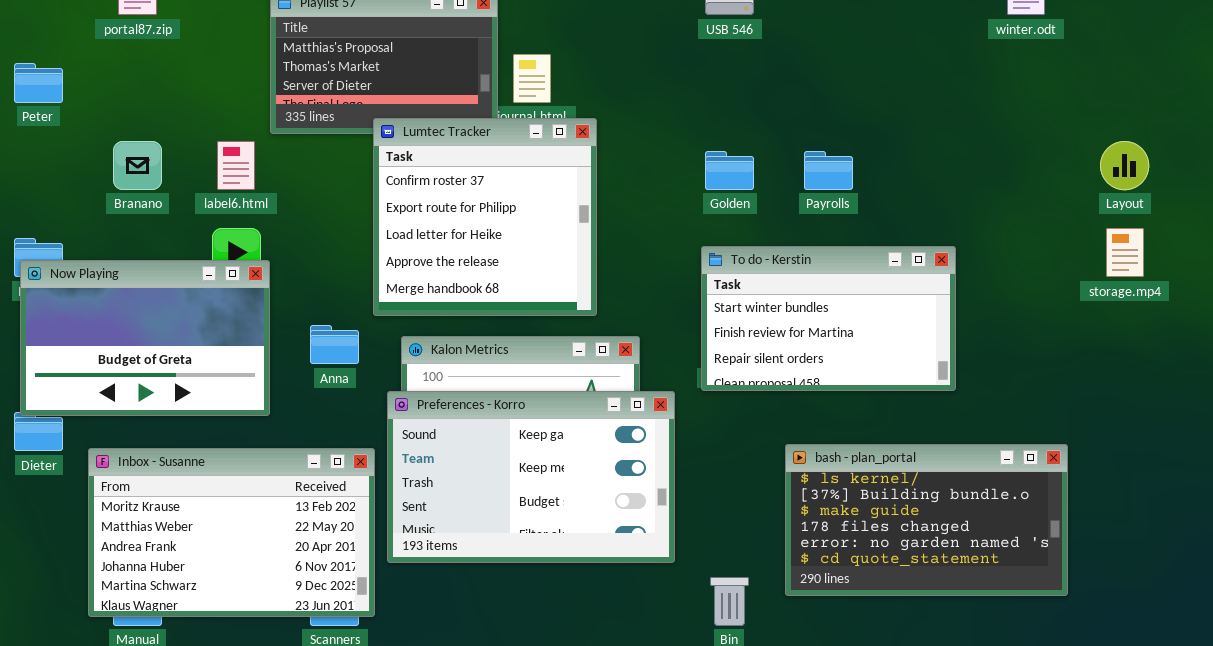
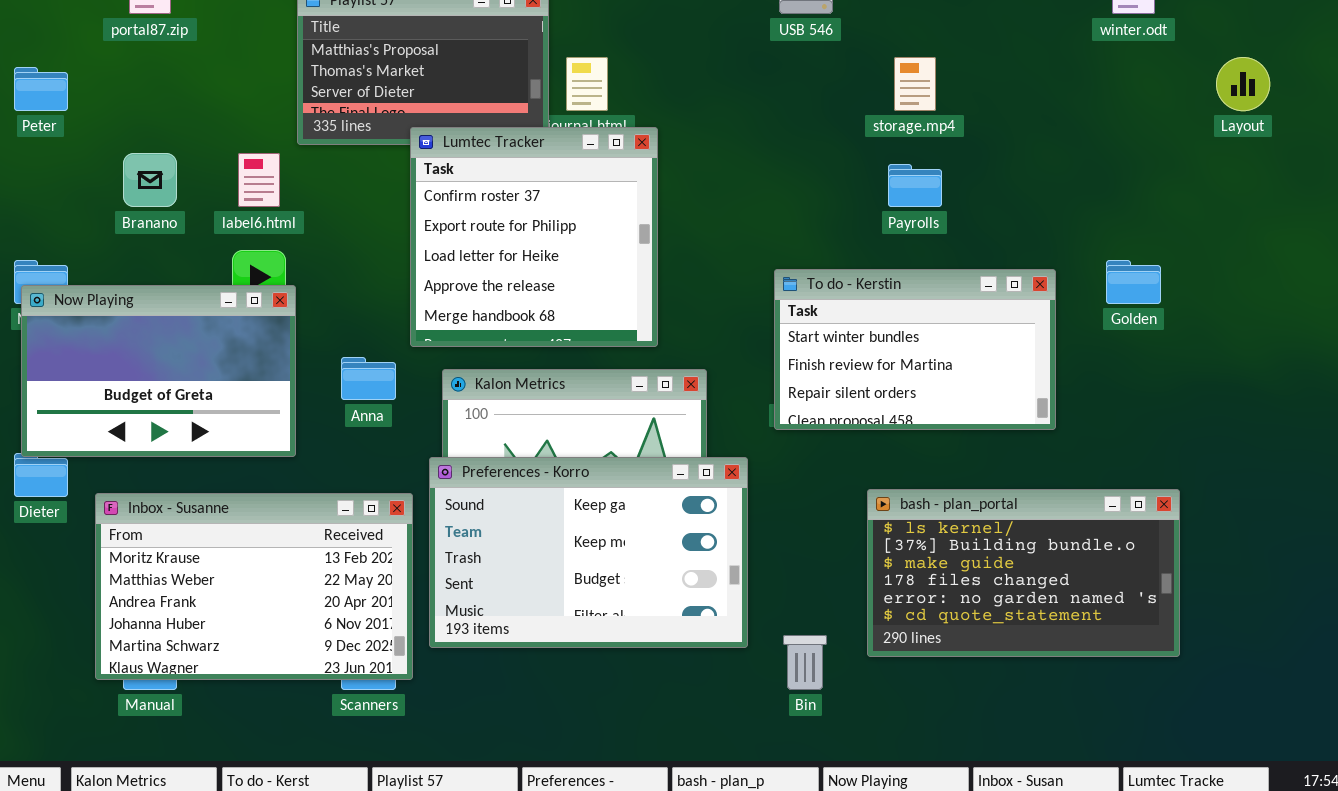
Layout: [1100,141,1149,190] -> [1216,57,1270,111], moved
Golden: [705,151,754,190] -> [1106,260,1161,304], moved
storage.mp4: [1106,228,1144,277] -> [894,57,936,111], moved
Preferences - Korro: [387,391,675,563] -> [429,457,748,648], moved

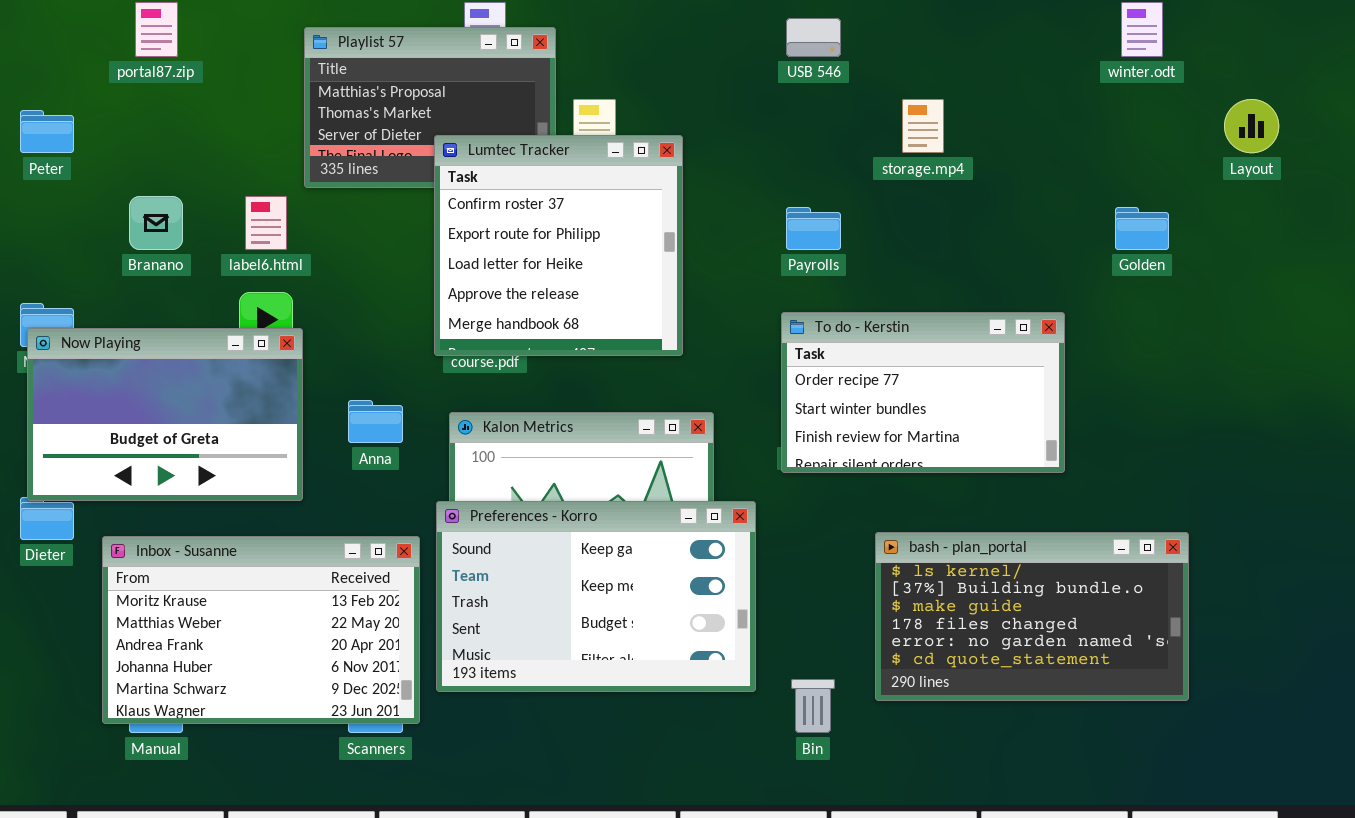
Lumtec Tracker: [410,127,658,347] -> [434,135,683,356], moved
Payrolls: [888,164,942,207] -> [786,207,841,250], moved
Golden: [1106,260,1161,304] -> [1115,207,1169,250], moved
To do - Kerstin: [774,269,1056,430] -> [781,312,1065,473], scrolled up 1 row

